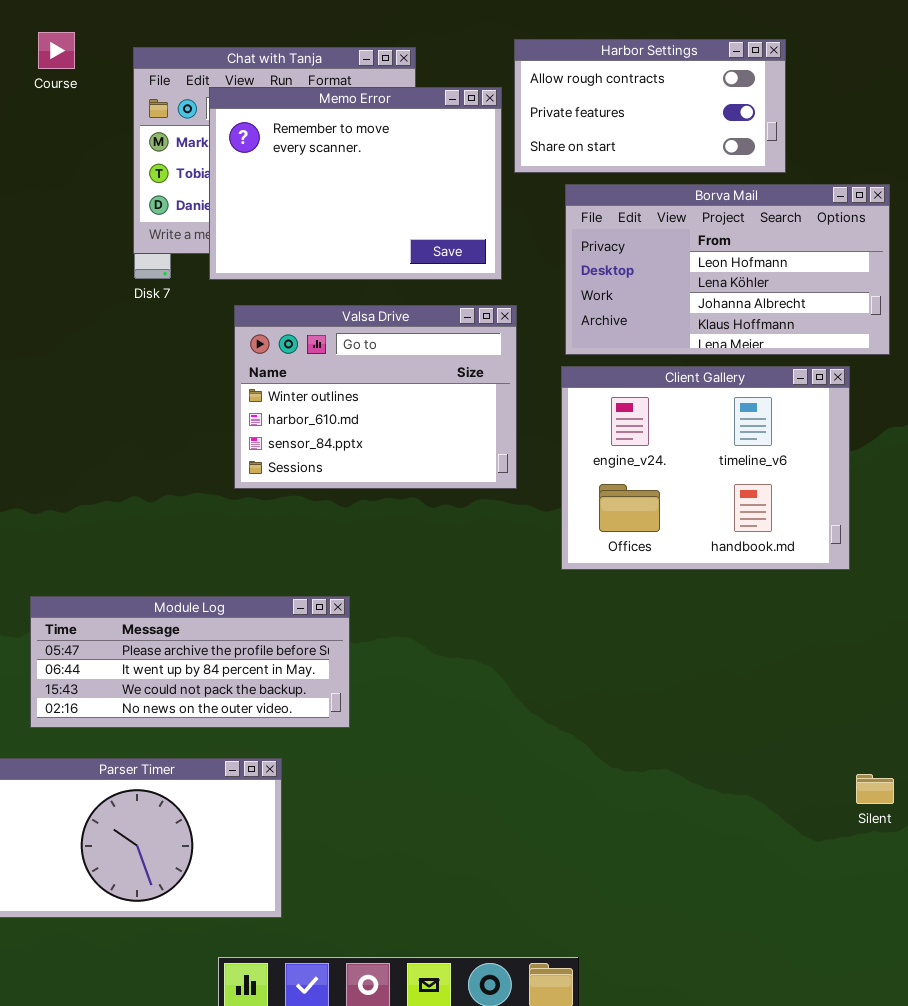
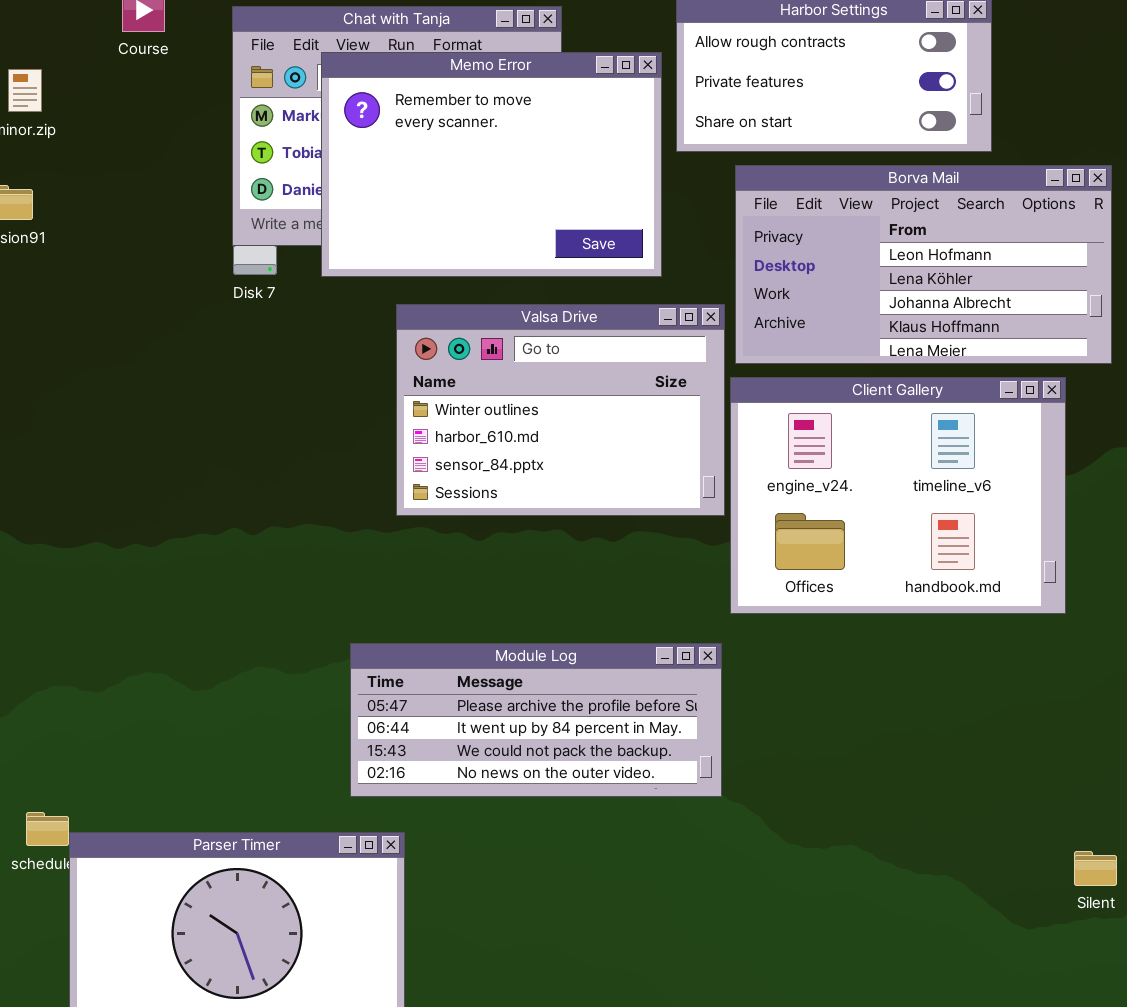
Valsa Drive: [234,305,517,489] -> [396,304,725,516], moved
Module Log: [30,596,350,728] -> [350,643,722,797], moved

